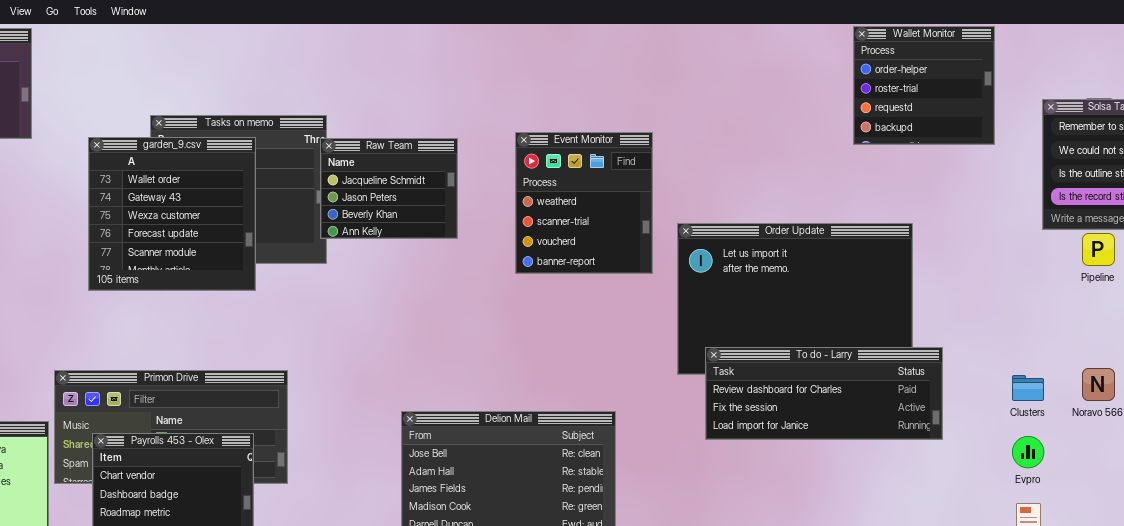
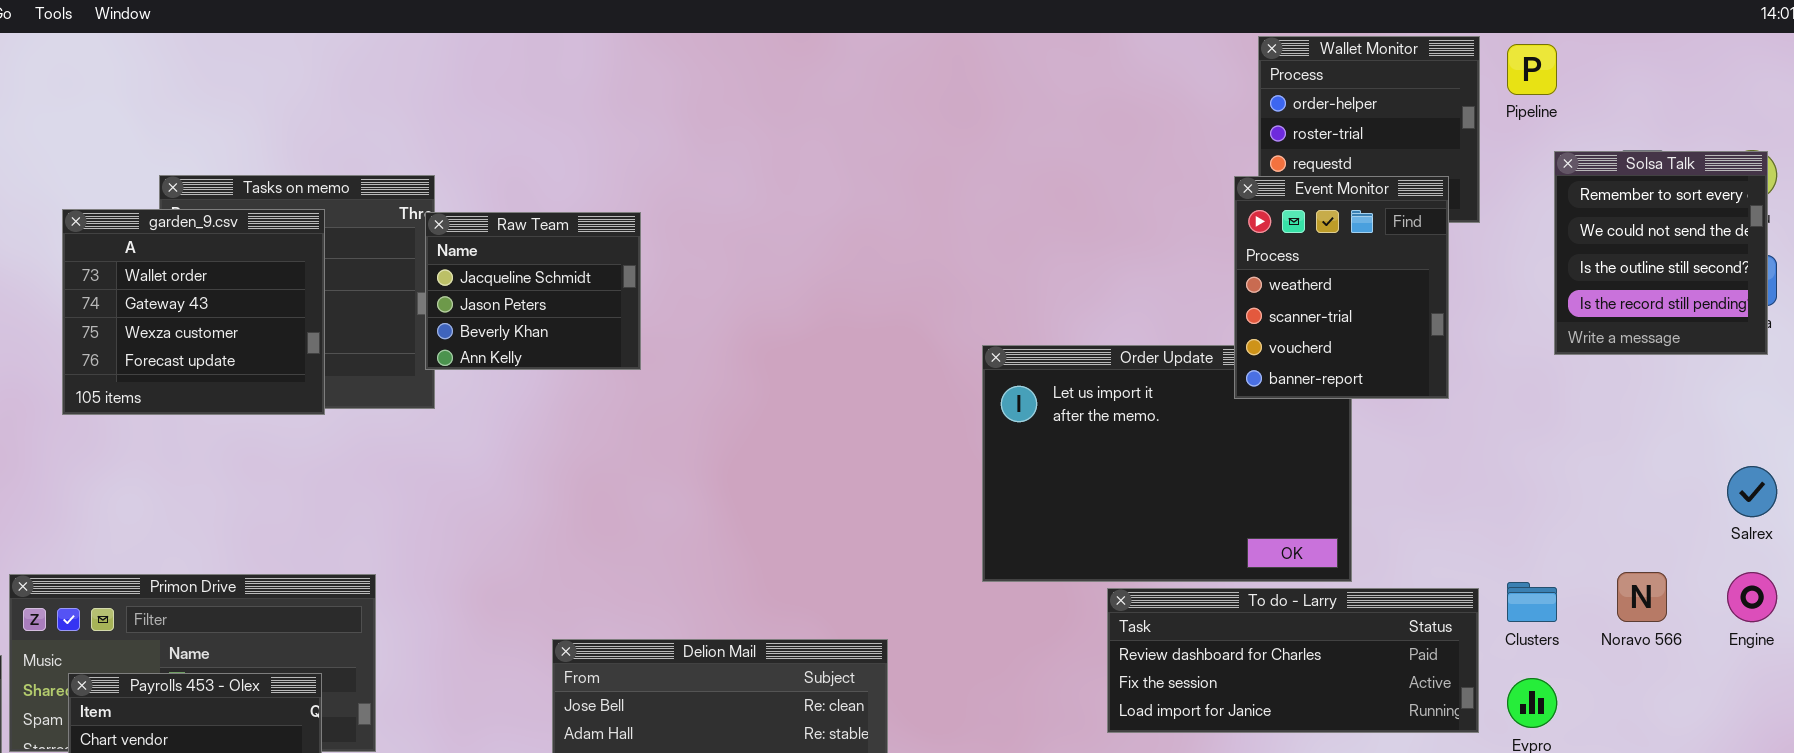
Event Monitor: [515,132,653,274] -> [1234,176,1449,399], moved
garden_9.csv: [88,137,256,291] -> [62,209,325,415], resized
Pipeline: [1082,233,1115,266] -> [1507,44,1557,95], moved
To do - Larry: [705,347,943,440] -> [1107,588,1479,733], moved

